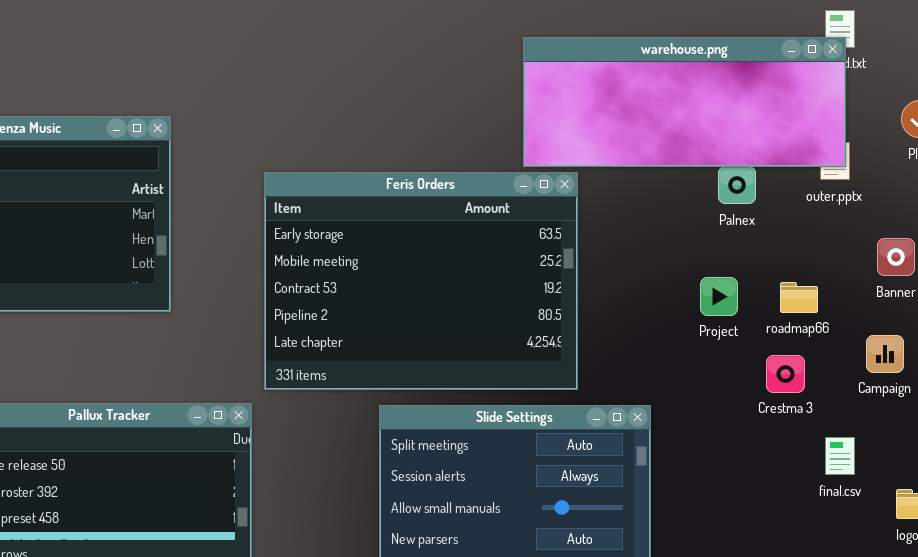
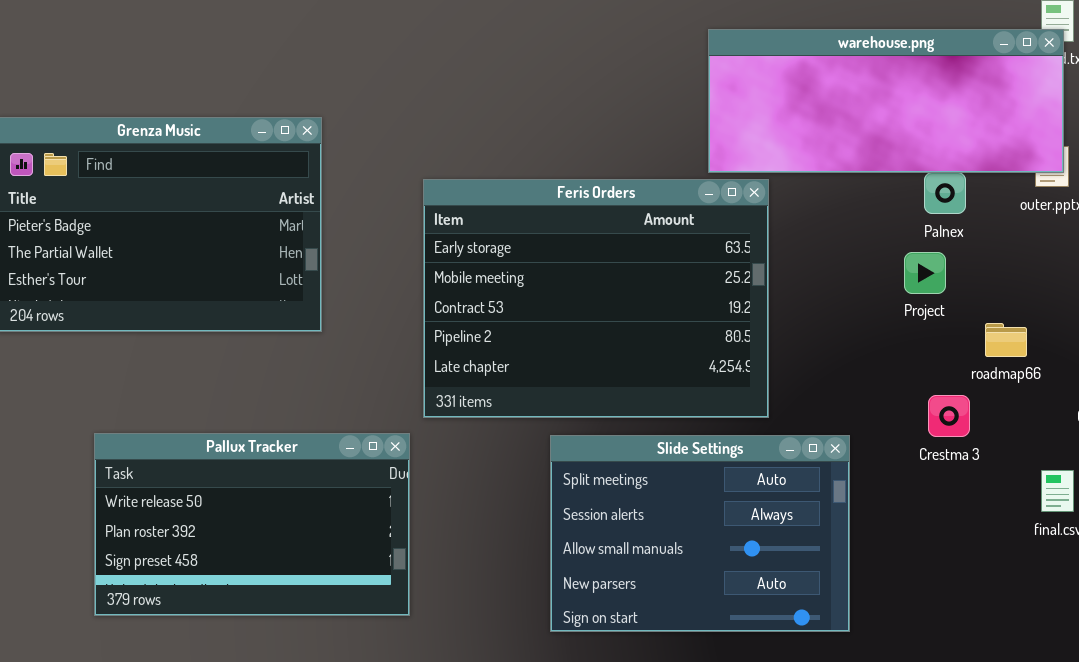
Project: [700,277,738,316] -> [904,252,946,294], moved
roadmap66: [780,282,818,313] -> [985,323,1027,357], moved
Crestma 3: [766,355,805,393] -> [928,395,970,437], moved

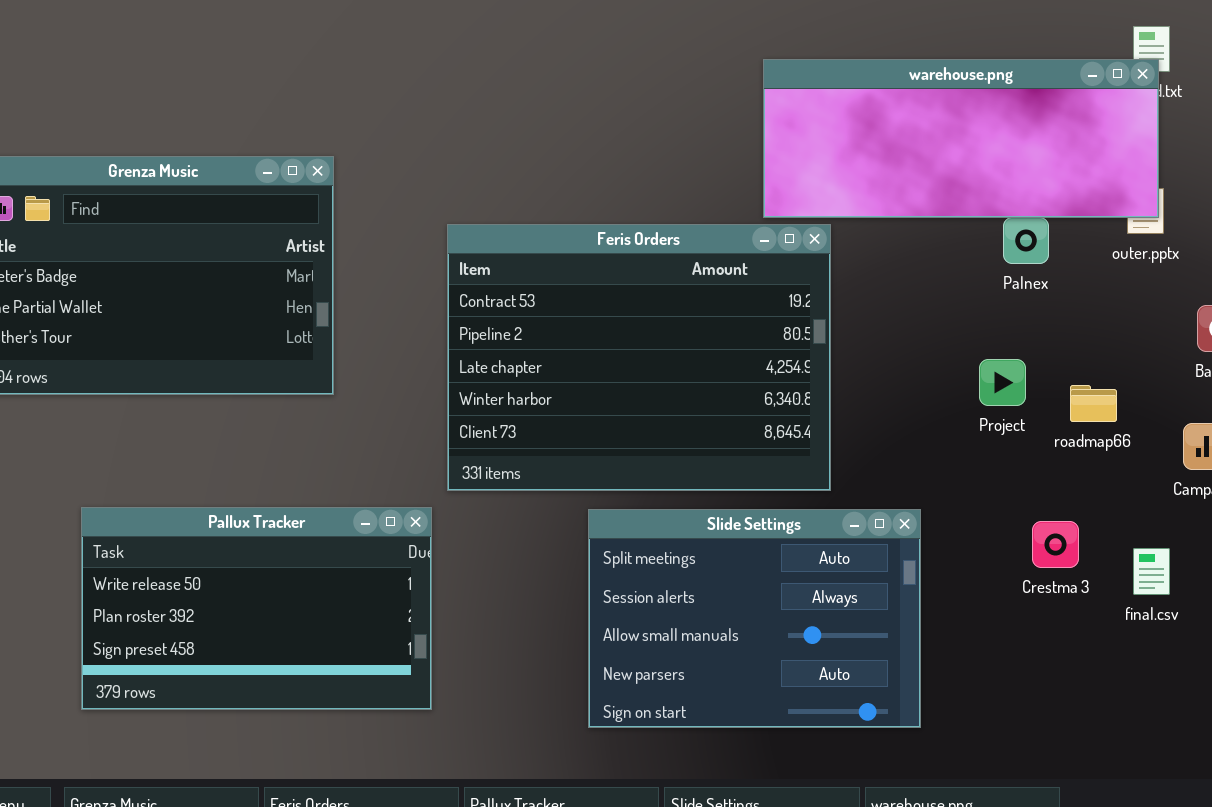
Feris Orders: [423,179,769,418] -> [447,224,831,491], scrolled down 2 rows
Project: [904,252,946,294] -> [979,359,1026,406], moved
Crestma 3: [928,395,970,437] -> [1032,521,1079,568], moved

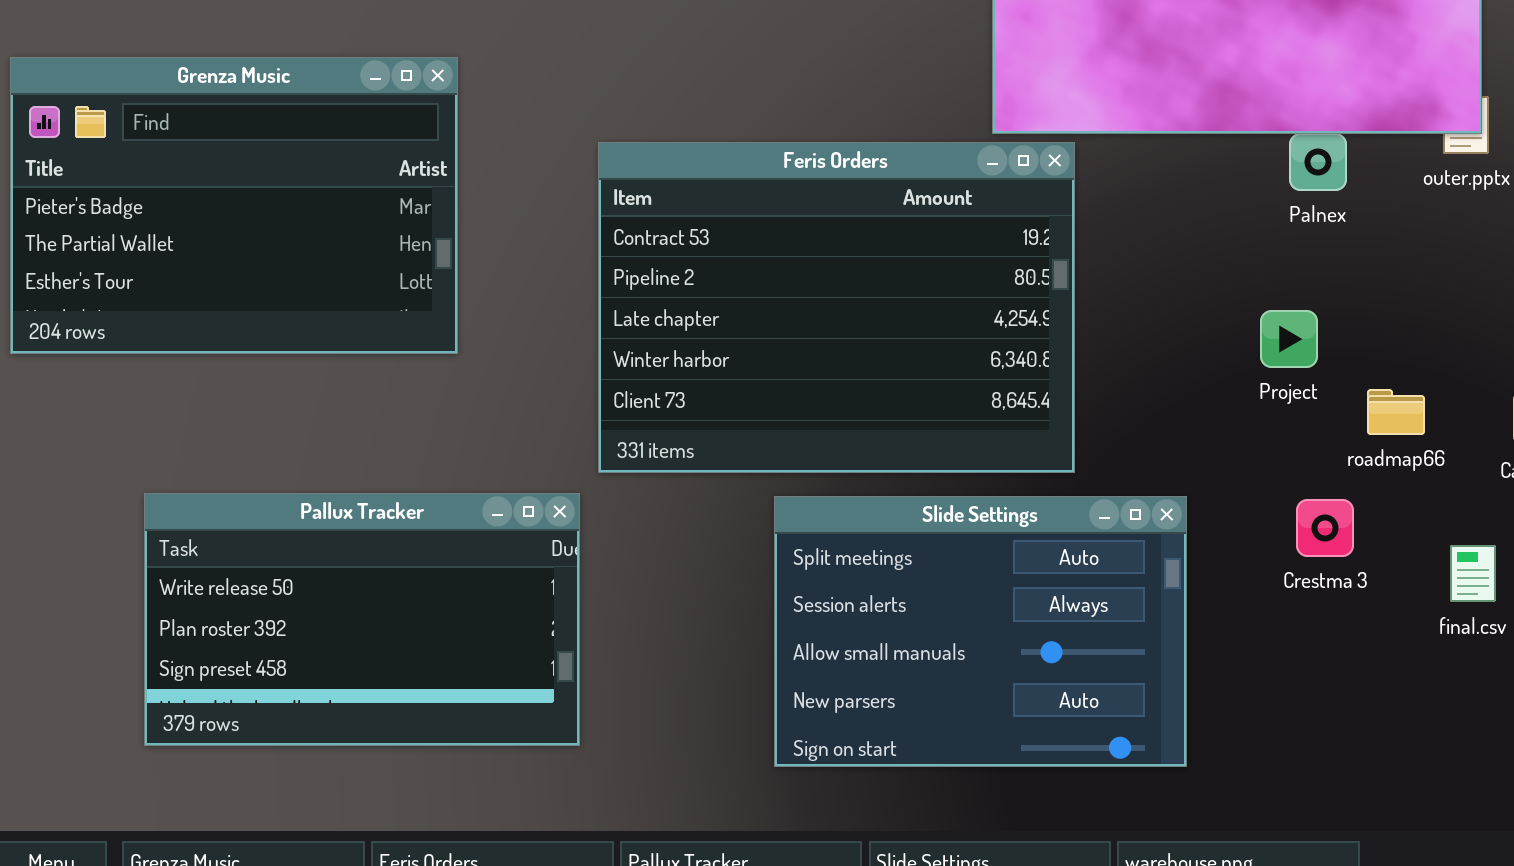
roadmap66: [1070,385,1117,422] -> [1367,389,1425,435], moved
Crestma 3: [1032,521,1079,568] -> [1296,499,1354,557], moved

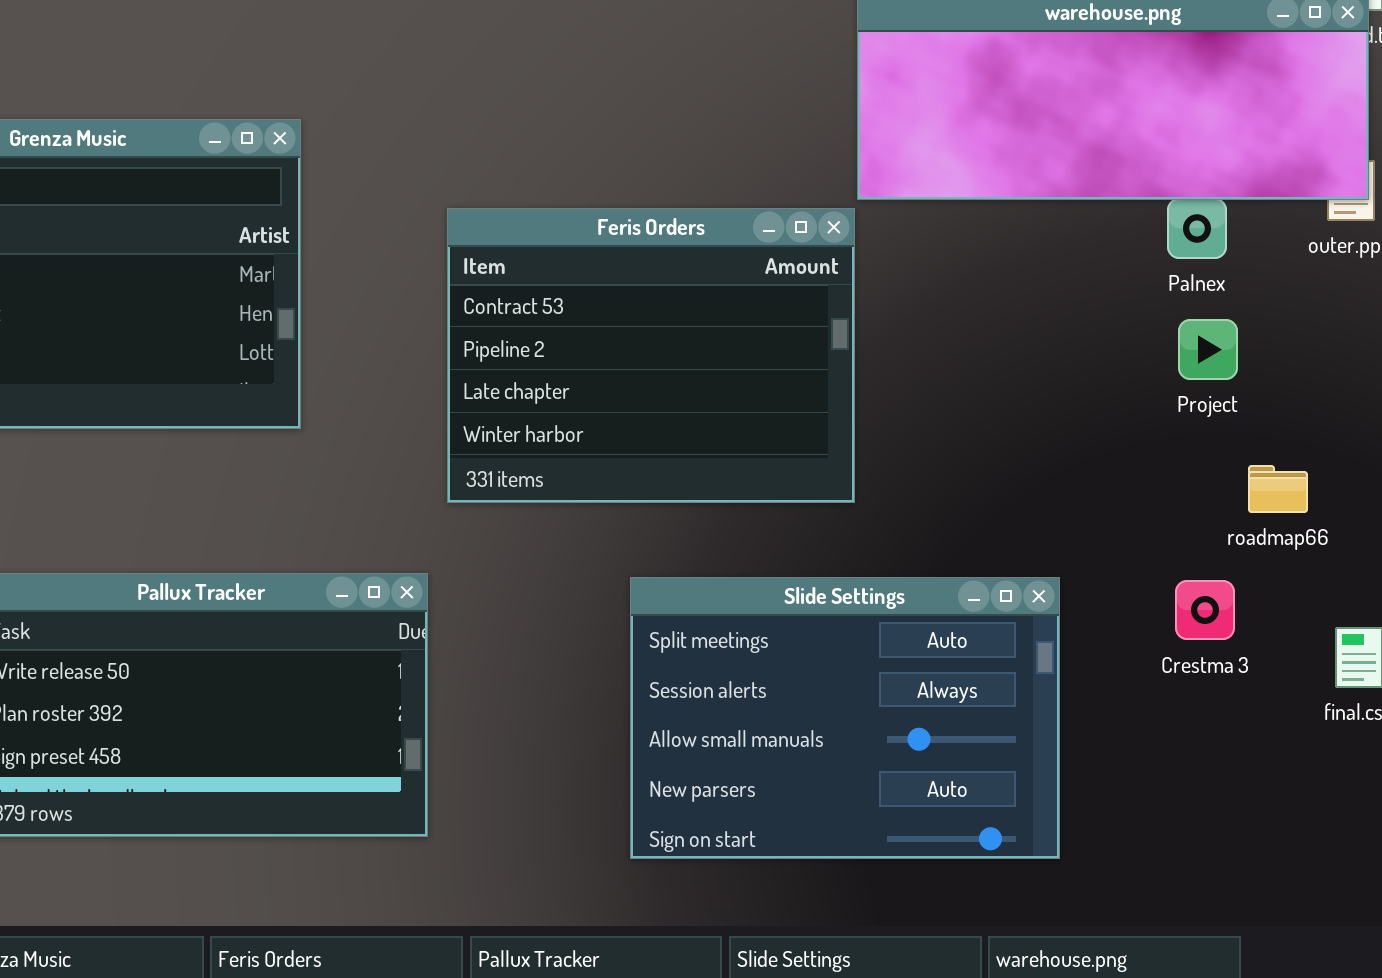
Feris Orders: [598,142,1075,473] -> [447,208,855,503], resized
Project: [1260,310,1318,368] -> [1178,319,1238,380], moved

